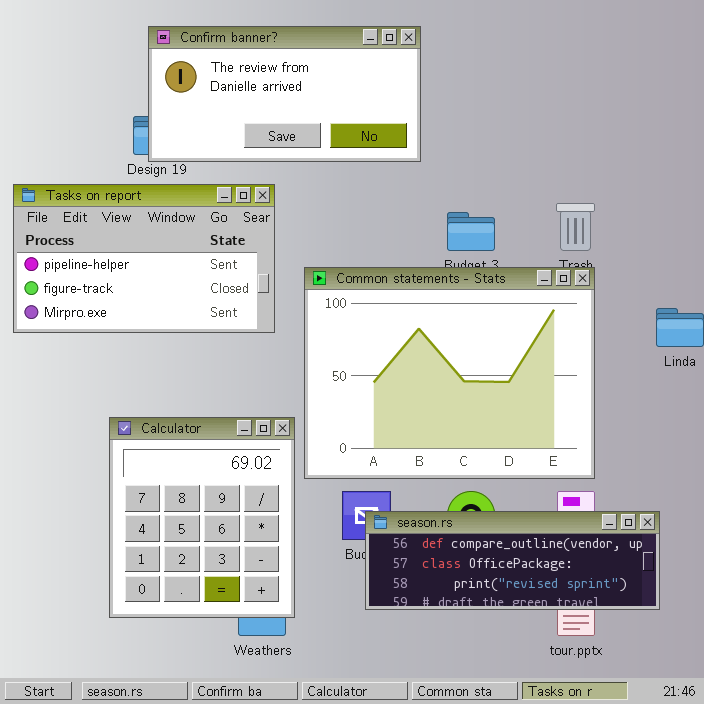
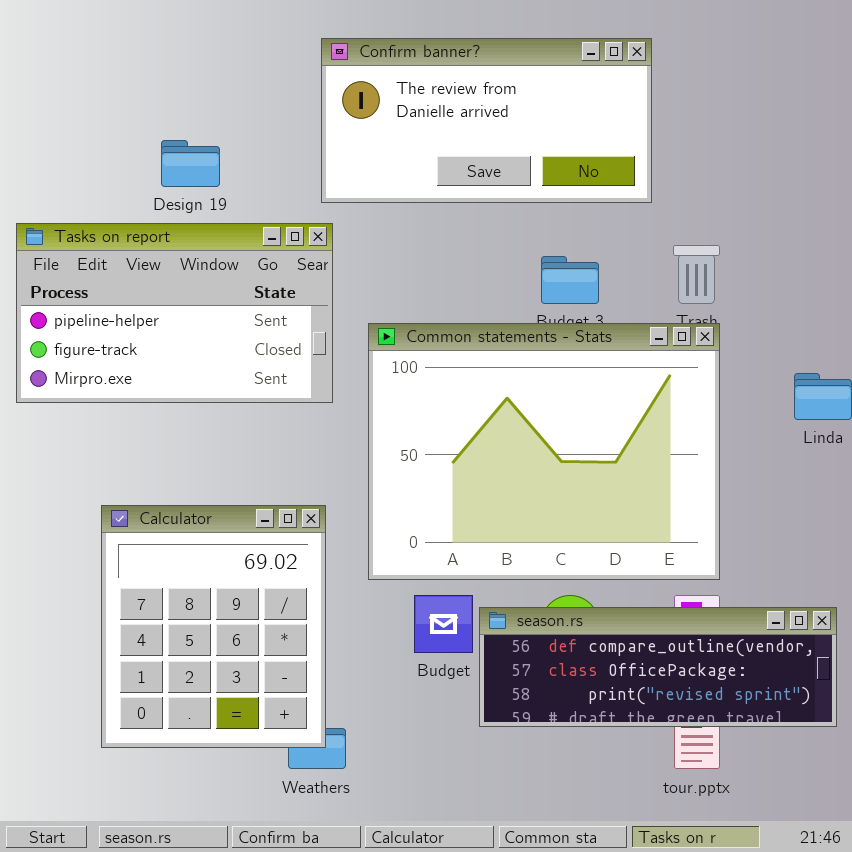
Confirm banner?: [148,26,421,162] -> [321,38,652,203], moved
Calculator: [109,417,295,618] -> [101,505,326,748], moved
season.rs: [365,511,660,610] -> [479,607,837,727], moved

